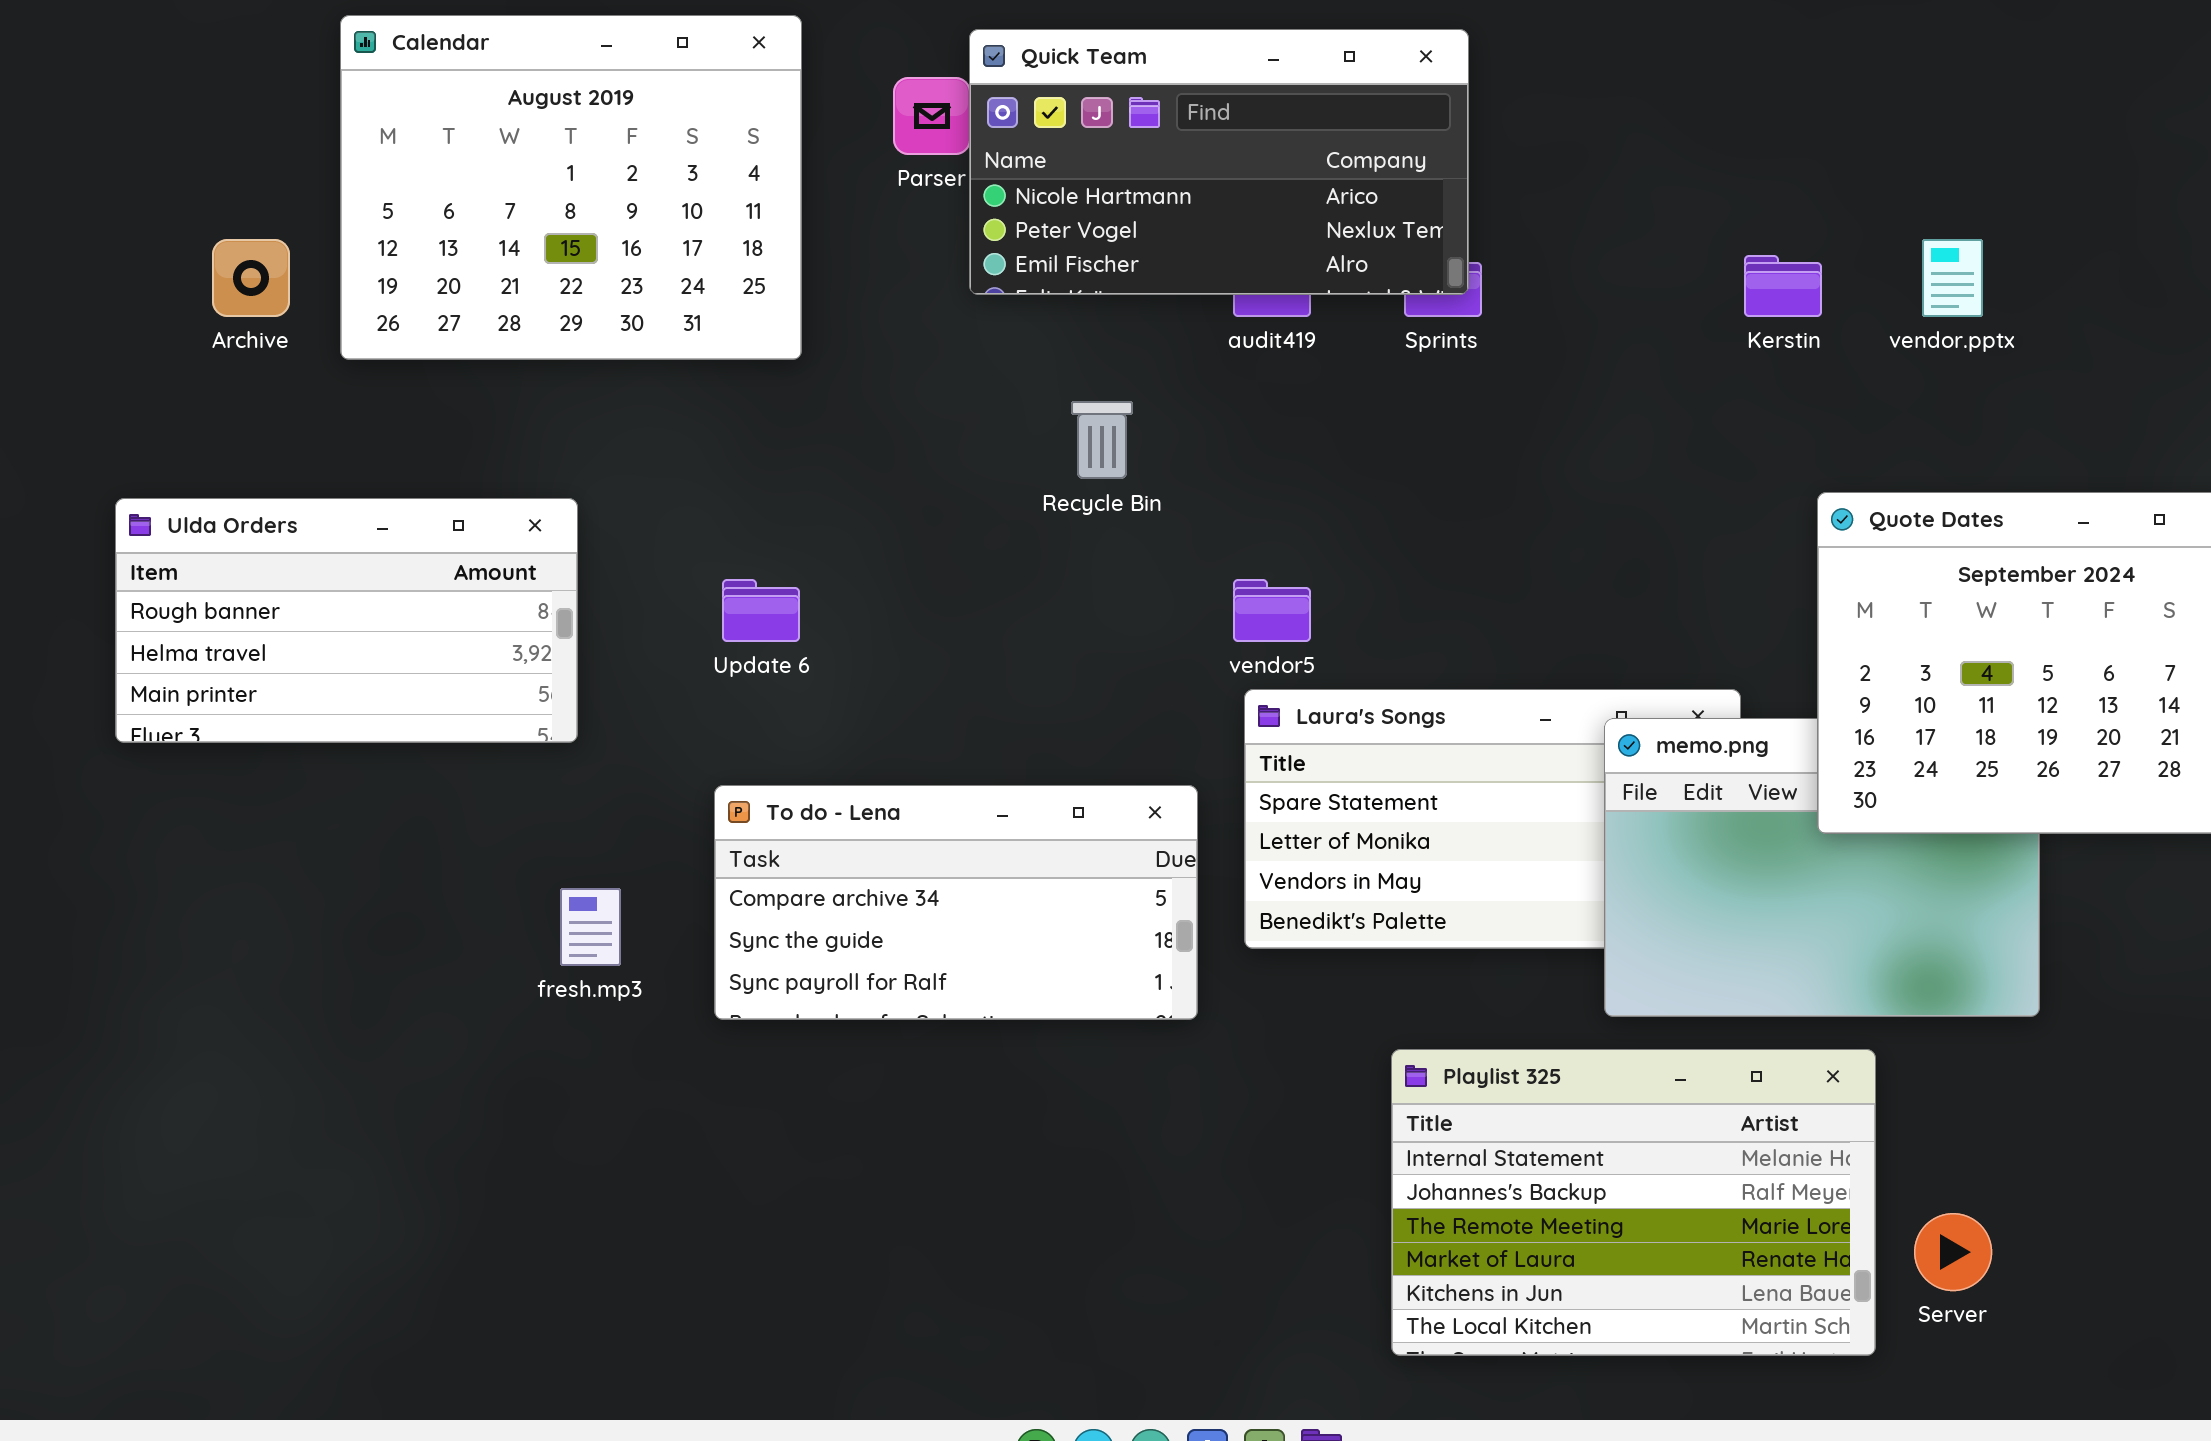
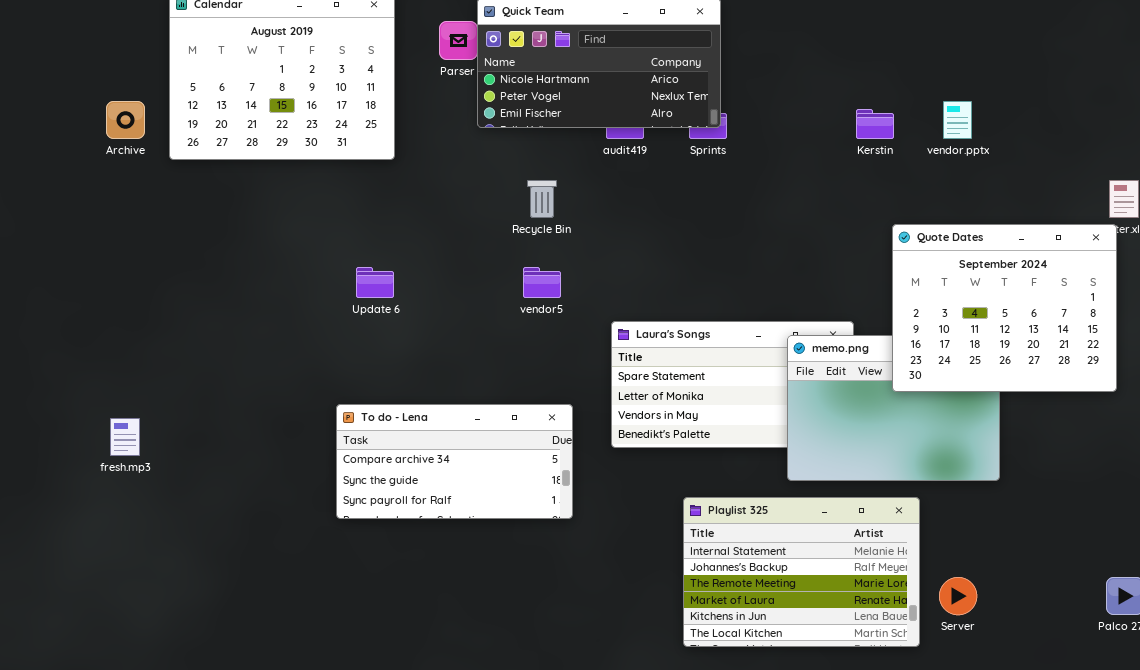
Ulda Orders: [115,498,578,743] -> none, closed
vendor5: [1233,579,1311,642] -> [523,267,561,298], moved
To do - Lena: [714,785,1198,1020] -> [336,404,573,519], moved
fresh.mp3: [560,888,621,966] -> [110,418,140,456], moved

